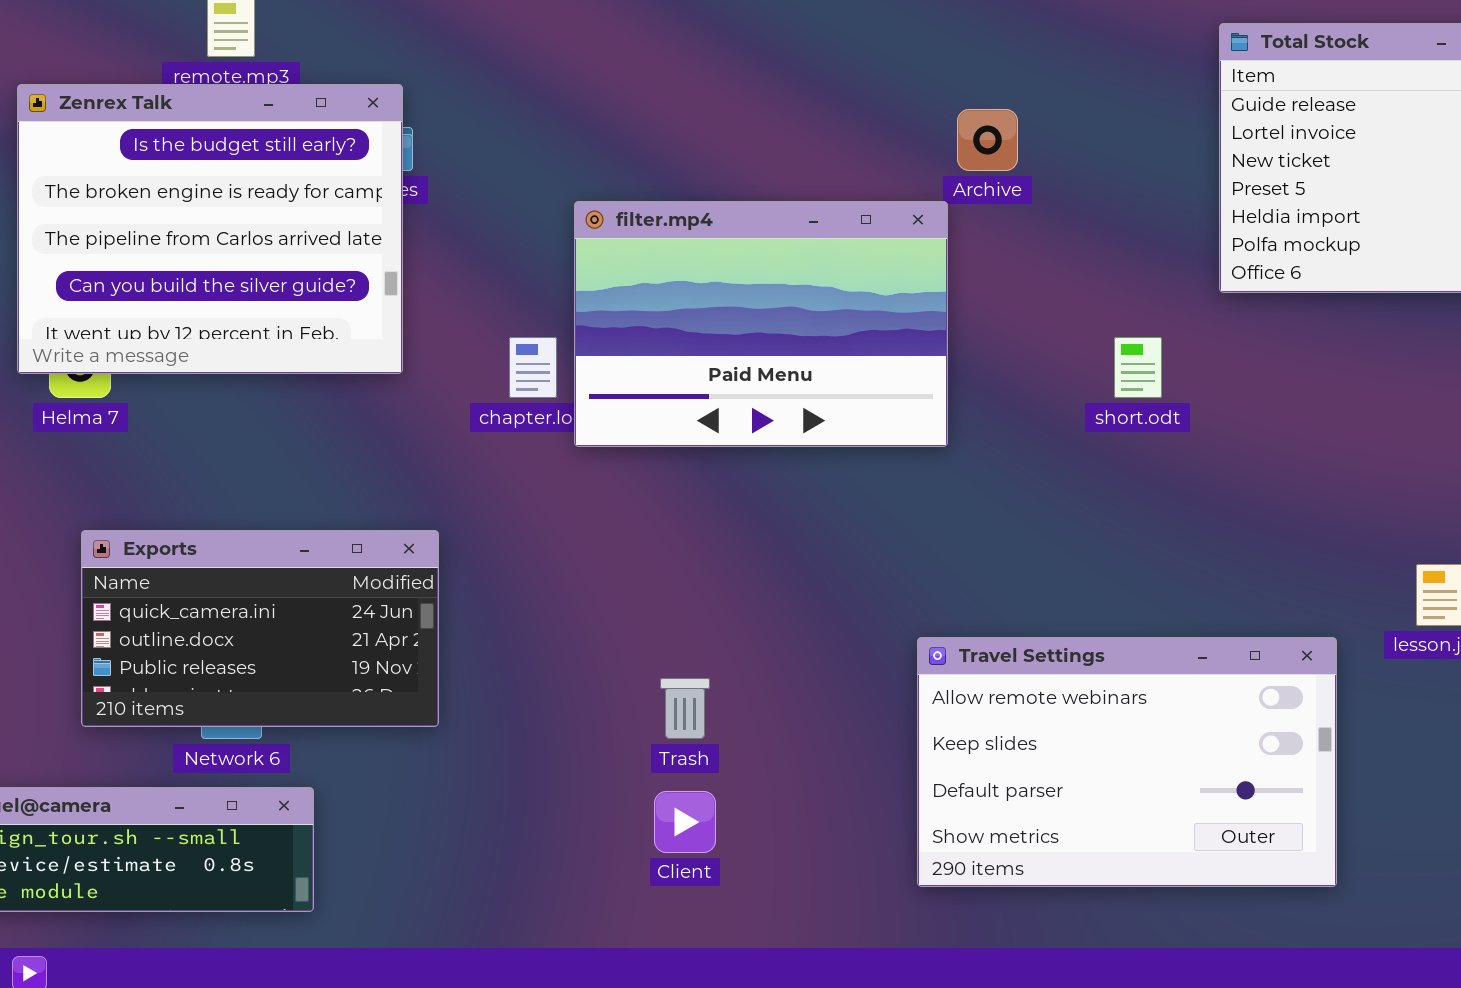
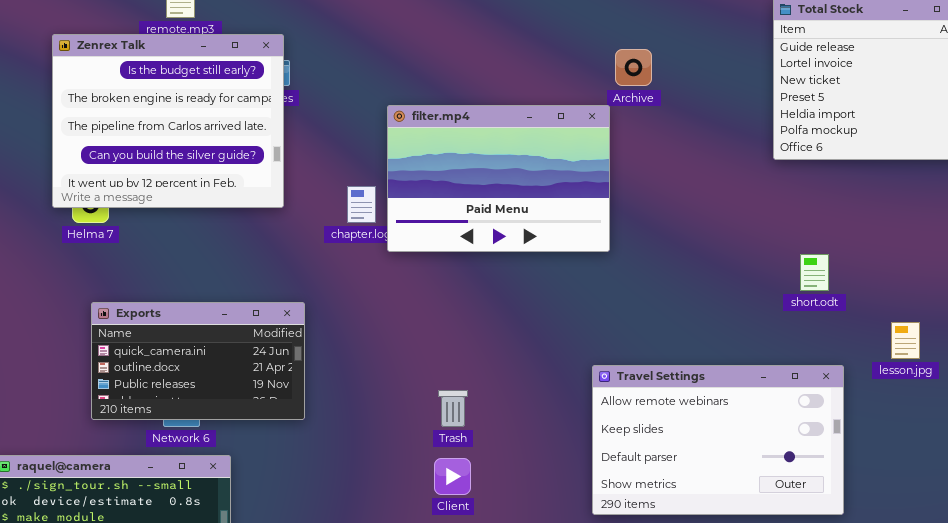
short.odt: [1114,337,1162,398] -> [800,254,829,291], moved

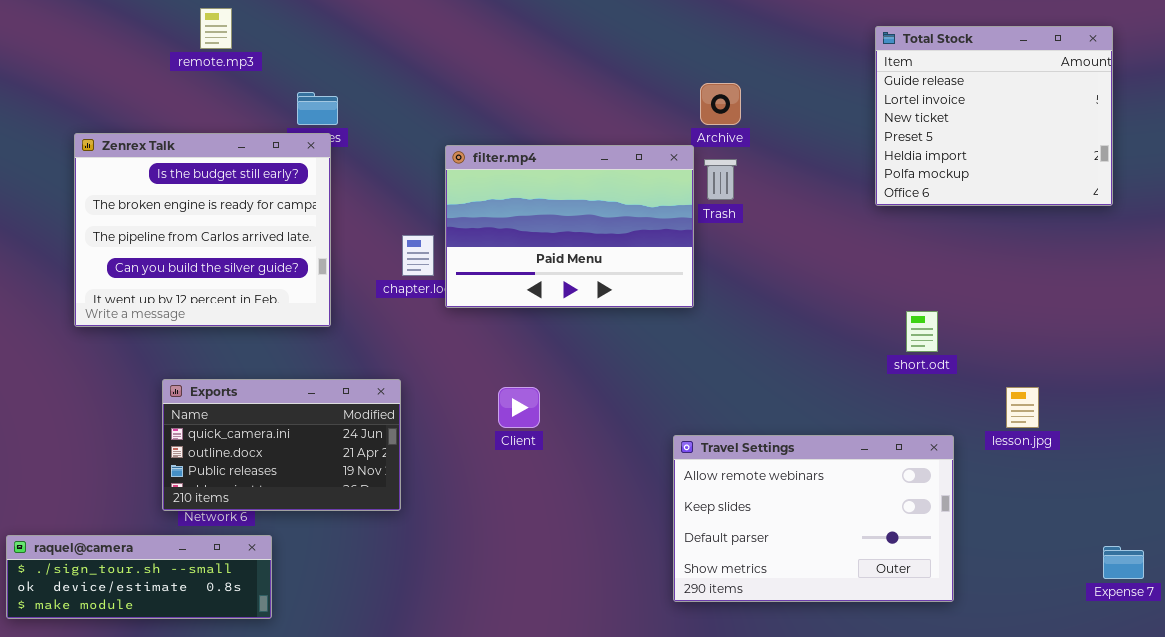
Zenrex Talk: [52,34,284,208] -> [74,133,331,327], moved
Exports: [91,302,305,420] -> [162,379,401,511], moved
Trash: [438,390,468,427] -> [704,159,737,200], moved
Client: [434,458,471,495] -> [498,387,540,428], moved

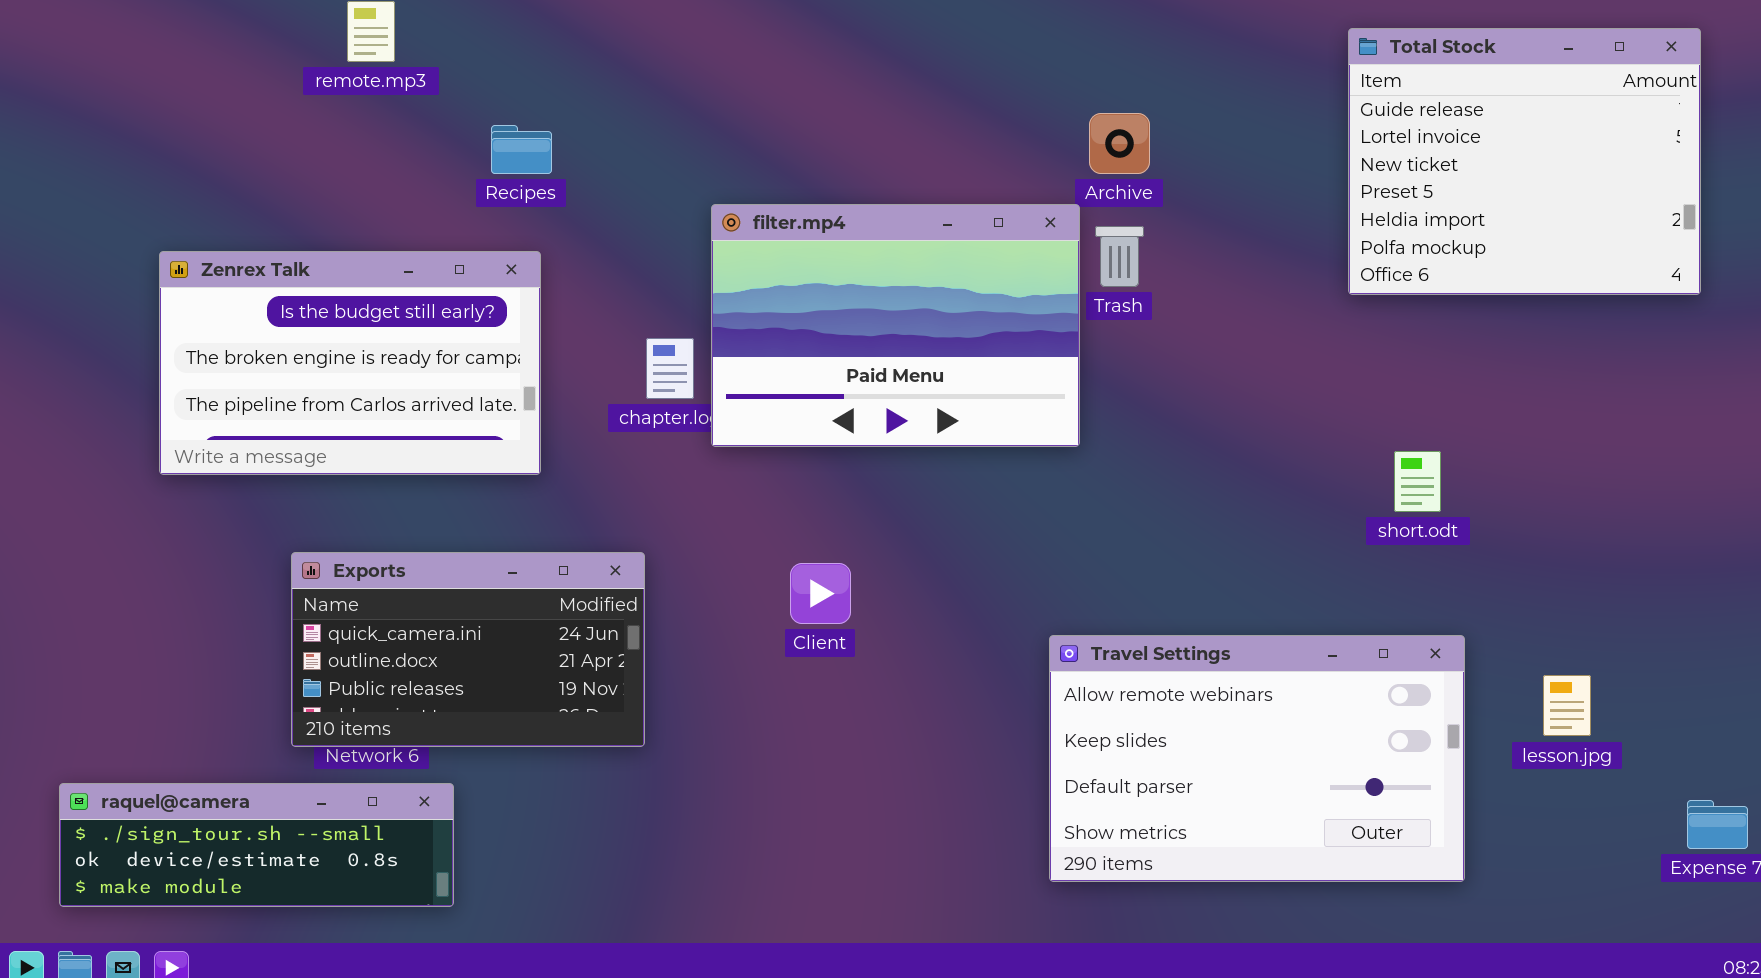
Zenrex Talk: [74,133,331,327] -> [159,251,541,475], resized
lesson.jpg: [1006,387,1039,428] -> [1543,675,1591,736], moved

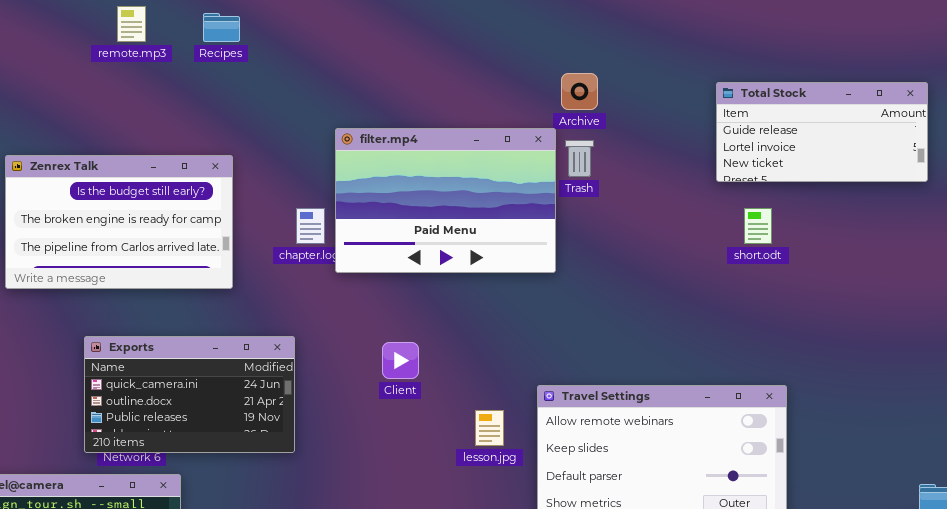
Total Stock: [1348,28,1701,295] -> [716,82,928,182], resized
Recipes: [491,125,552,174] -> [203,13,240,42], moved
short.odt: [1394,451,1441,512] -> [744,208,772,244], moved
lesson.jpg: [1543,675,1591,736] -> [475,410,504,446], moved

